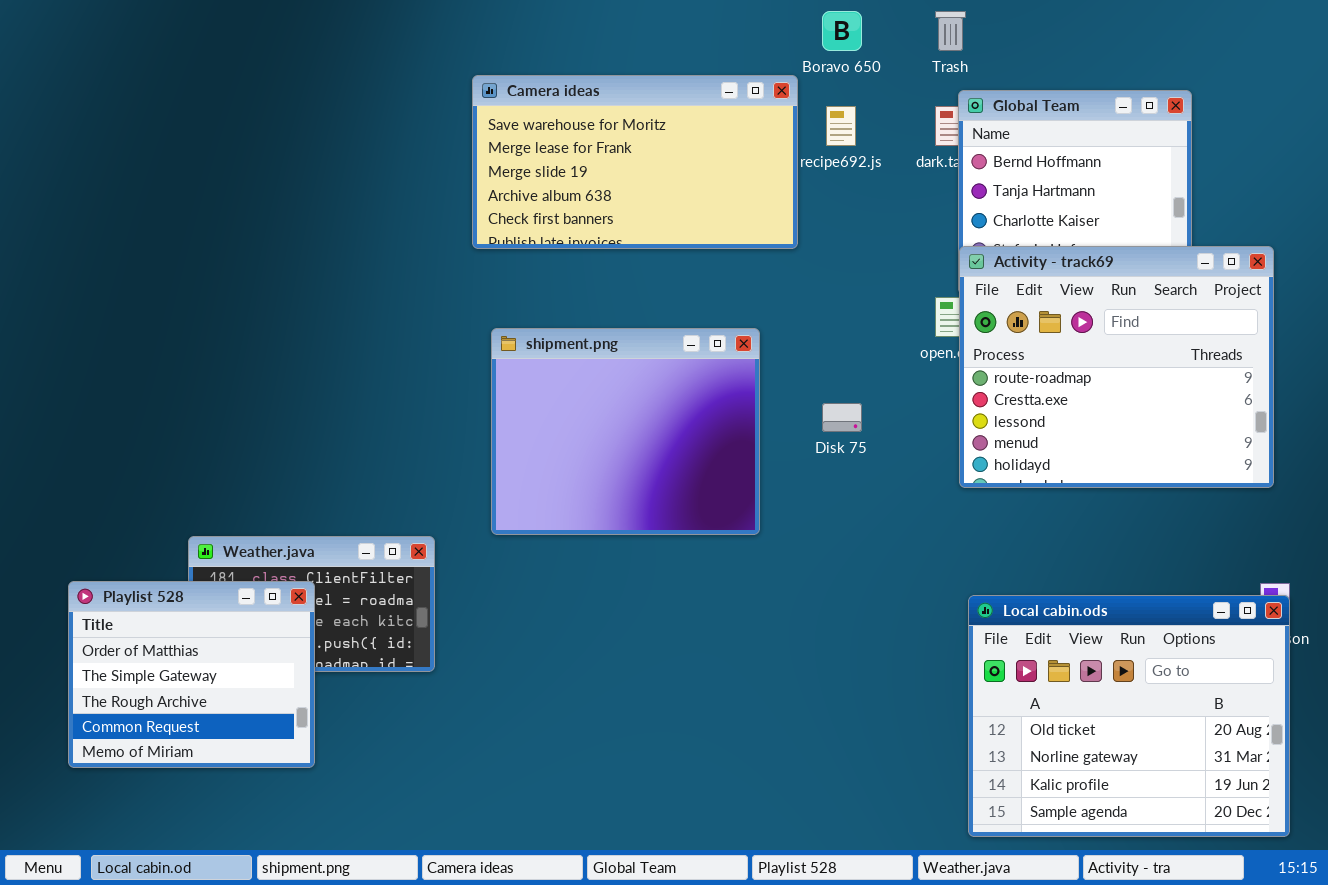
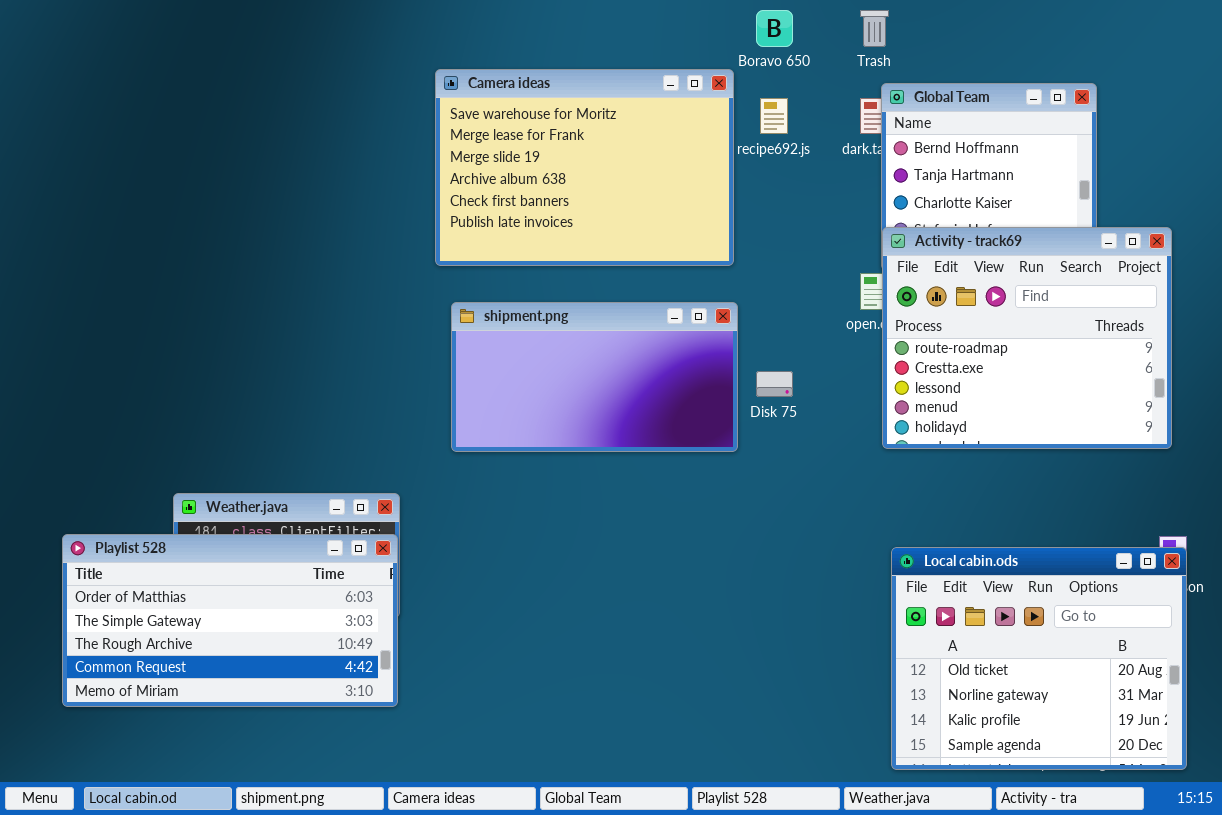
Camera ideas: [472,75,798,249] -> [435,69,734,266], resized
shipment.png: [491,328,760,535] -> [451,302,738,452], resized
Playlist 528: [68,581,315,768] -> [62,534,398,707], resized

